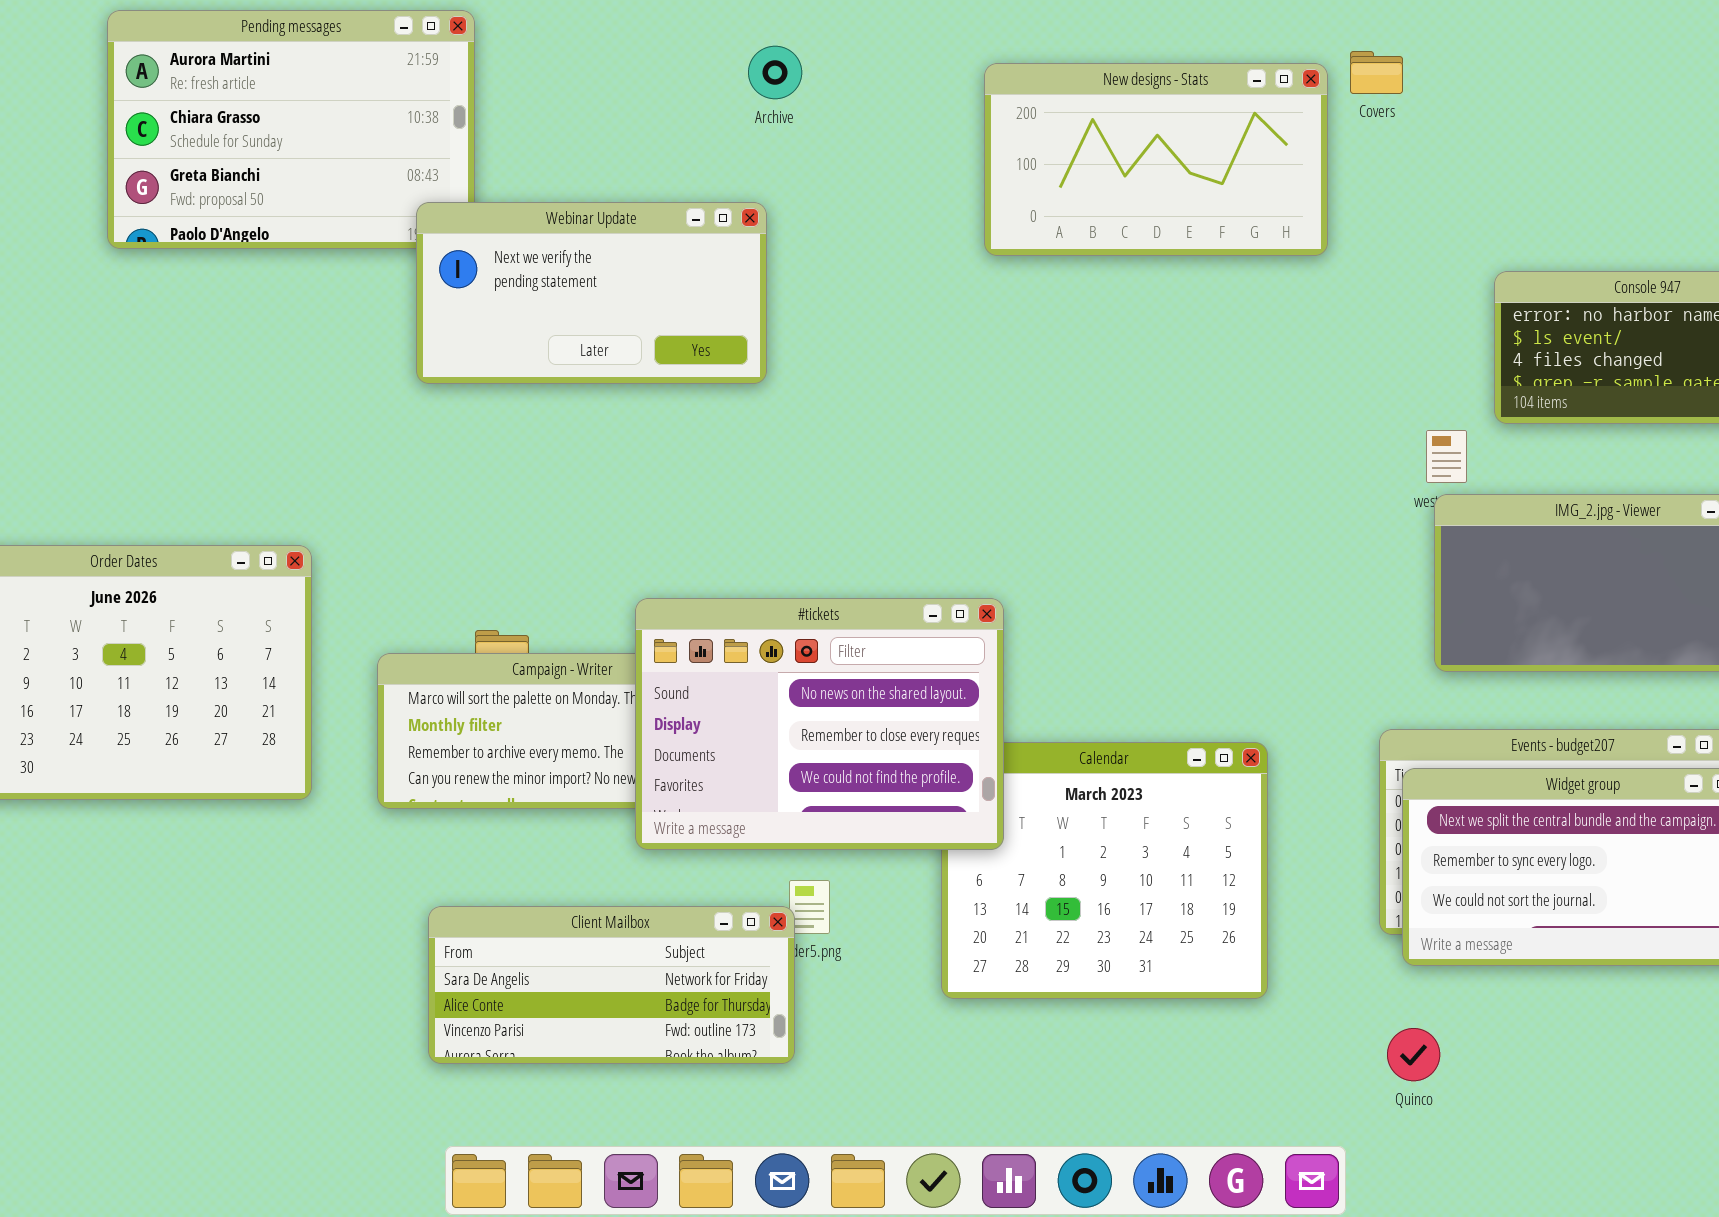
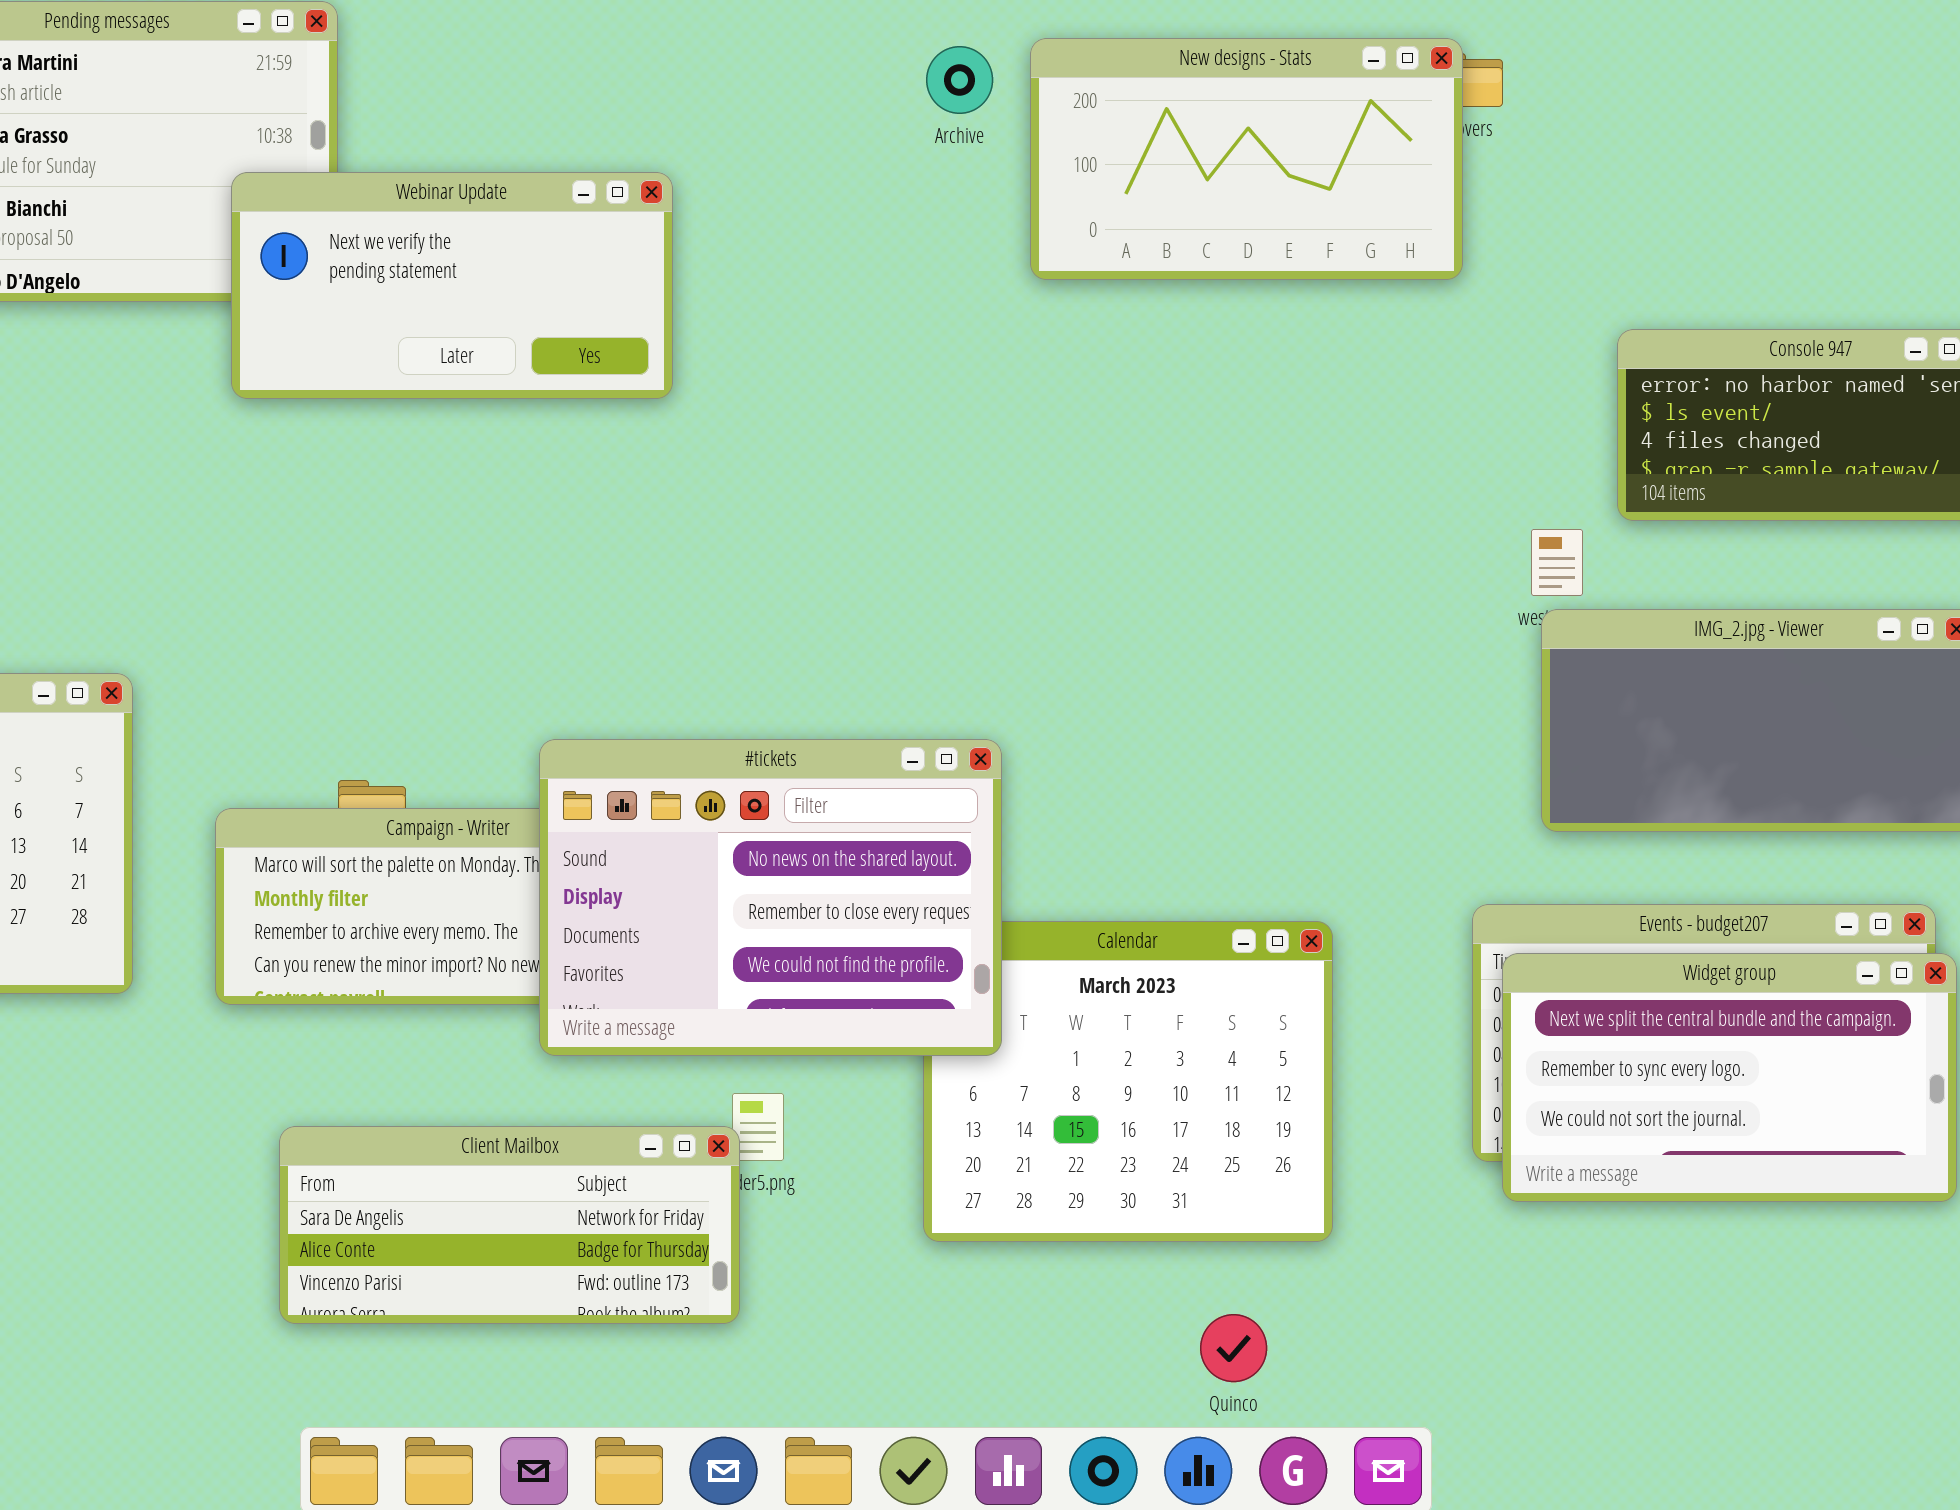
Archive: [748,46,802,99] -> [926,46,993,114], moved
New designs - Stats: [984,63,1328,256] -> [1030,38,1463,280], moved
Webinar Update: [416,202,767,384] -> [231,172,673,399], moved
Quinco: [1387,1028,1440,1081] -> [1200,1314,1267,1382], moved

